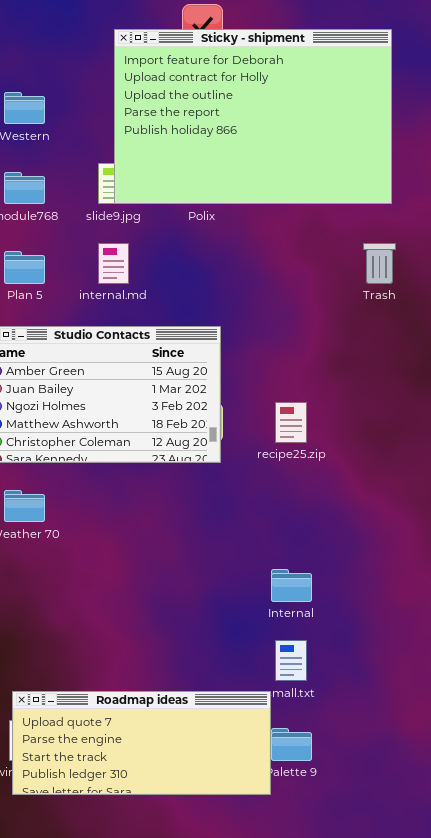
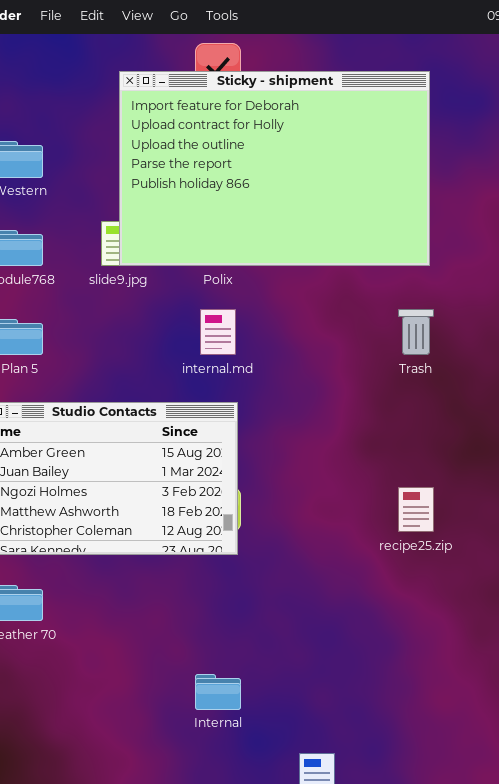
internal.md: [98,243,129,284] -> [200,309,236,355], moved
recipe25.zip: [275,402,307,443] -> [398,487,434,532], moved
Internal: [271,569,312,602] -> [195,674,241,710], moved

